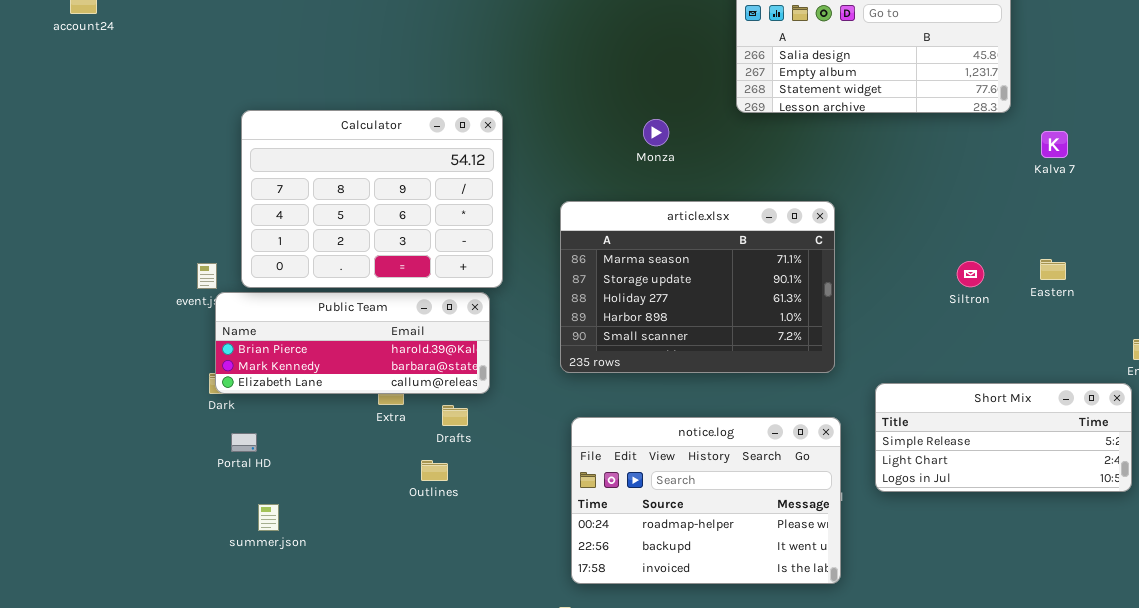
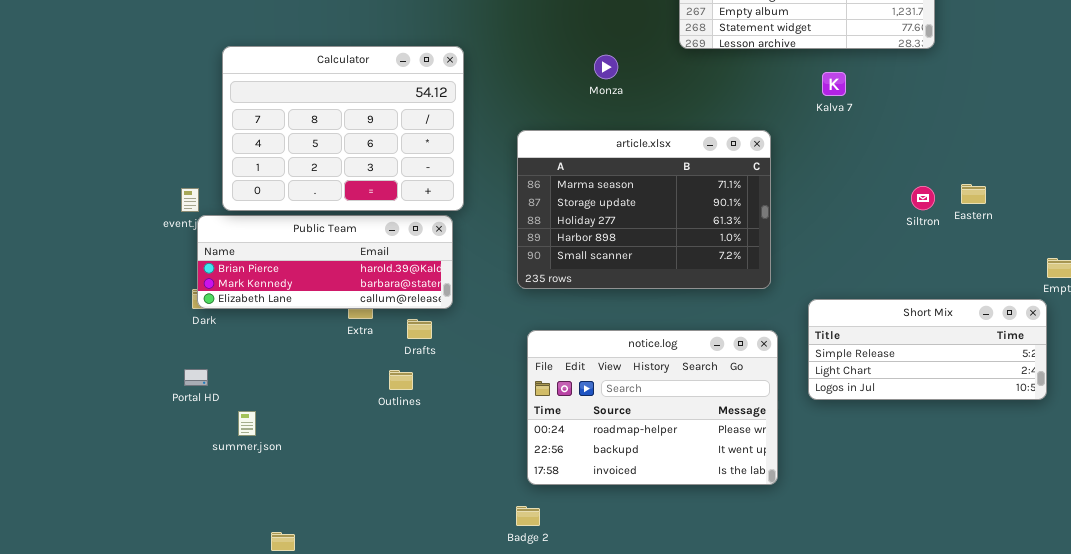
Kalva 7: [1041,131,1068,158] -> [822,72,846,96], moved
Siltron: [957,261,984,287] -> [911,186,935,210], moved
Portal HD: [231,433,257,452] -> [184,369,208,386], moved

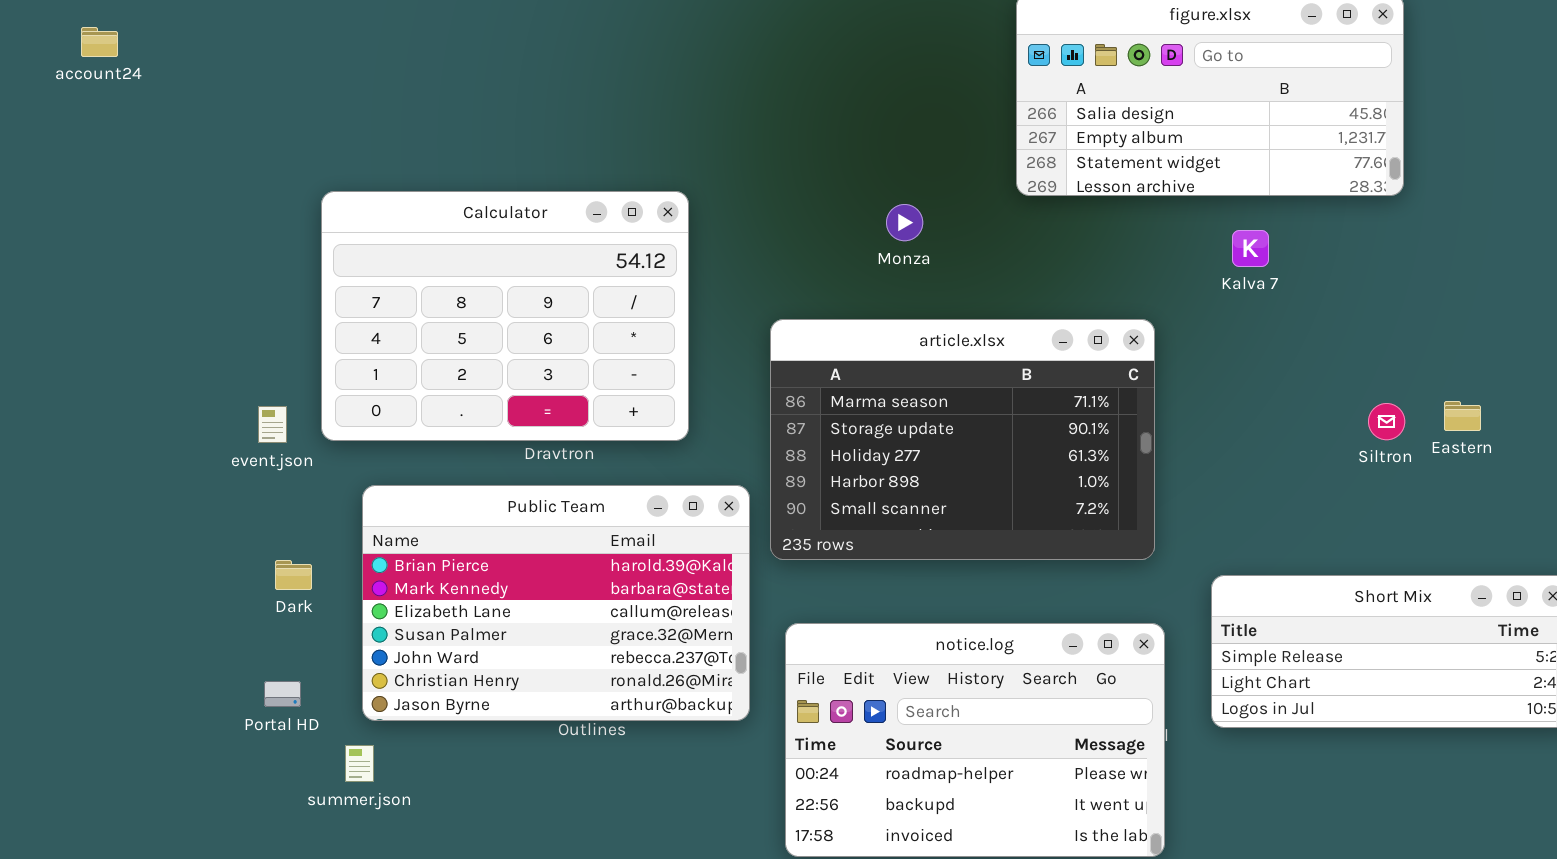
Public Team: [197,215,453,309] -> [362,485,750,721], moved, resized

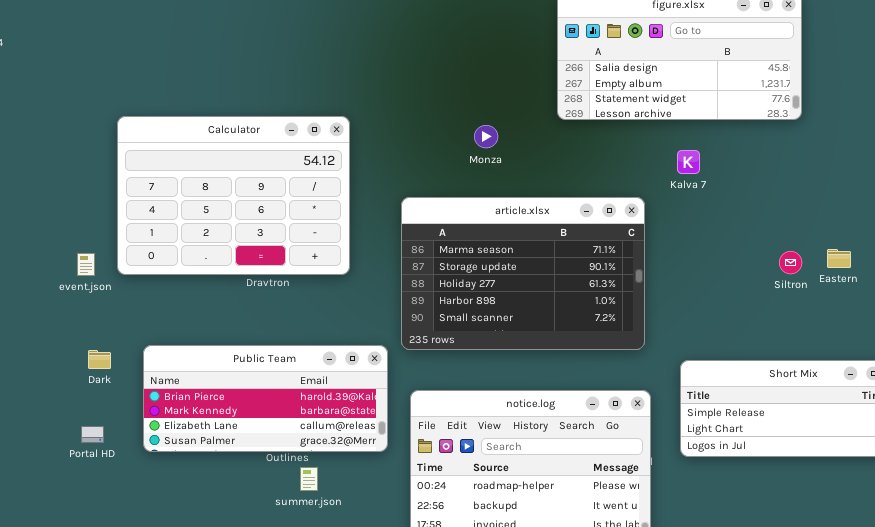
Kalva 7: [1232,230,1269,267] -> [677,150,700,174], moved
Public Team: [362,485,750,721] -> [143,345,388,452], resized
summer.json: [345,745,374,782] -> [300,467,318,491], moved

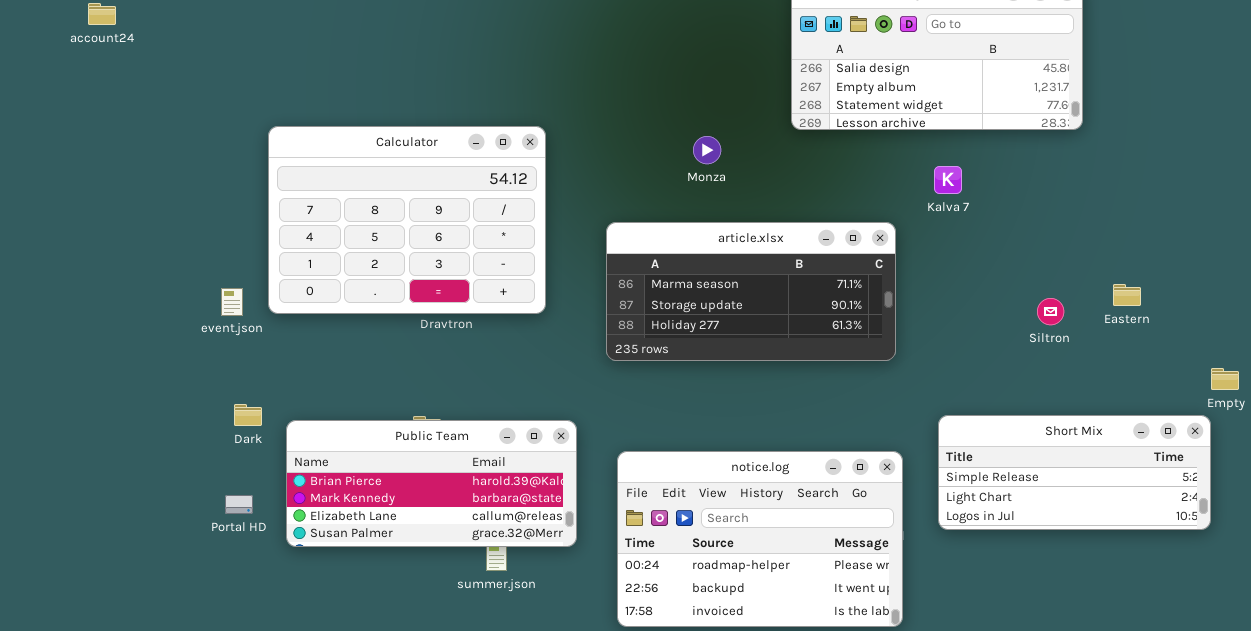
article.xlsx: [401,197,645,350] -> [606,222,896,361], resized
Siltron: [779,251,802,274] -> [1037,298,1064,325], moved
Public Team: [143,345,388,452] -> [286,420,577,547], moved

